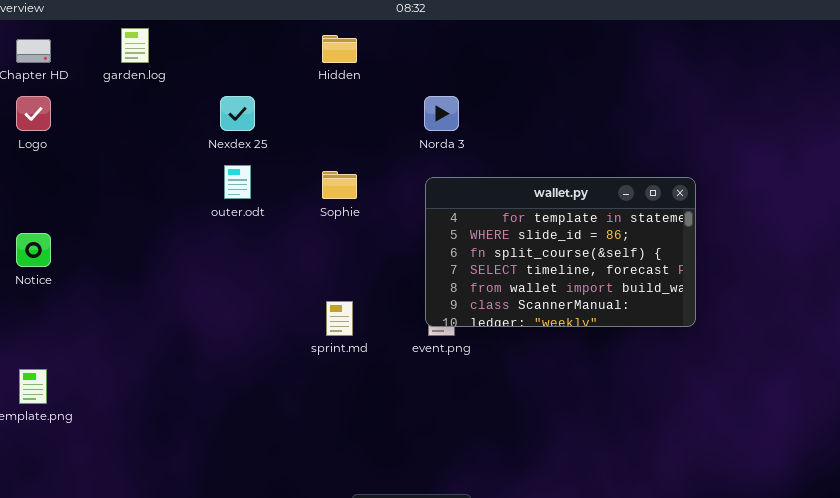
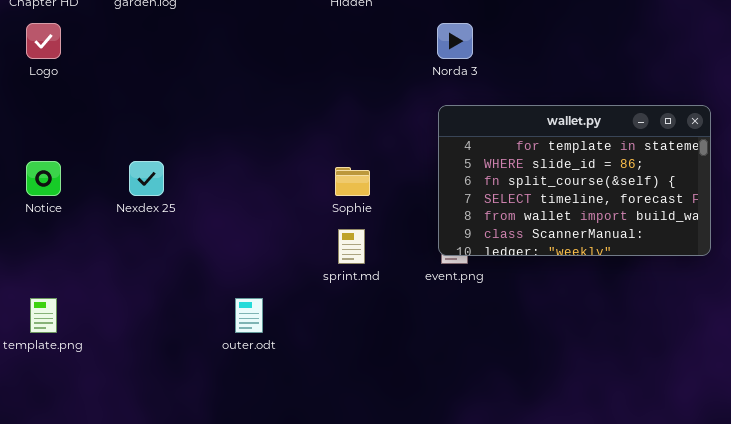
Nexdex 25: [220,96,255,131] -> [129,161,164,196], moved
outer.odt: [224,165,251,199] -> [235,298,263,333], moved
Sophie: [322,171,357,199] -> [335,167,370,196], moved

